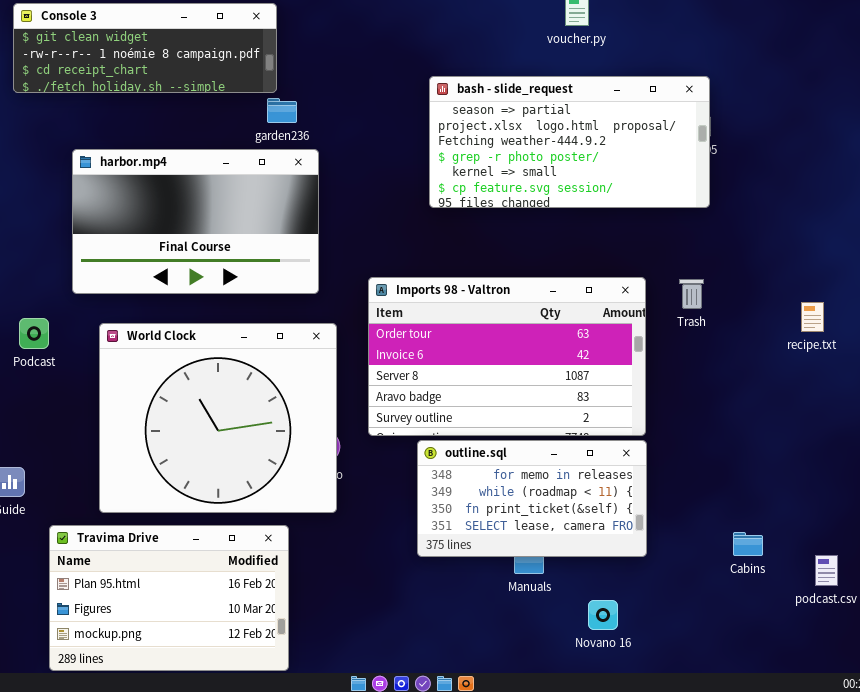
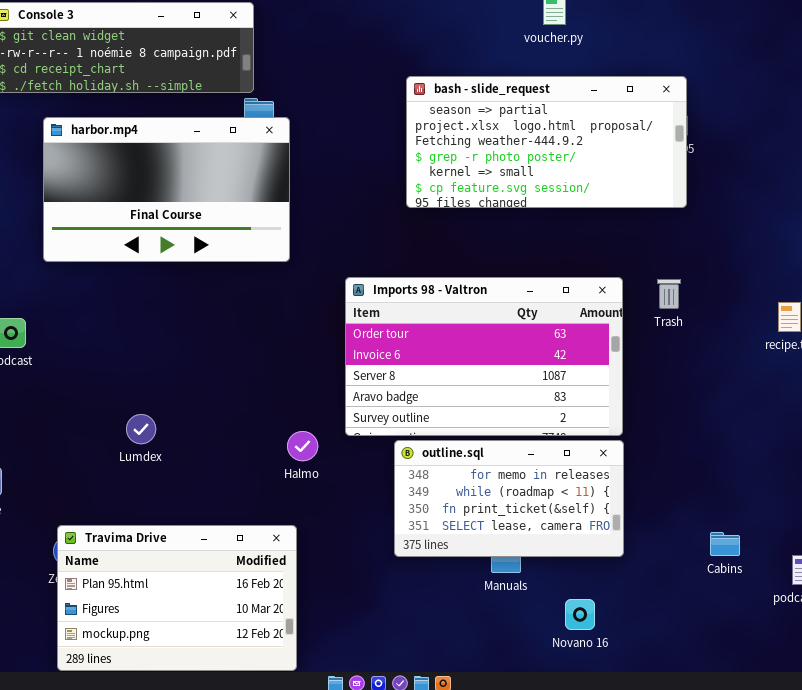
harbor.mp4: [72,149,319,294] -> [43,117,290,262], moved
World Clock: [99,323,337,513] -> none, closed
Travima Drive: [49,525,289,671] -> [57,525,297,671], moved

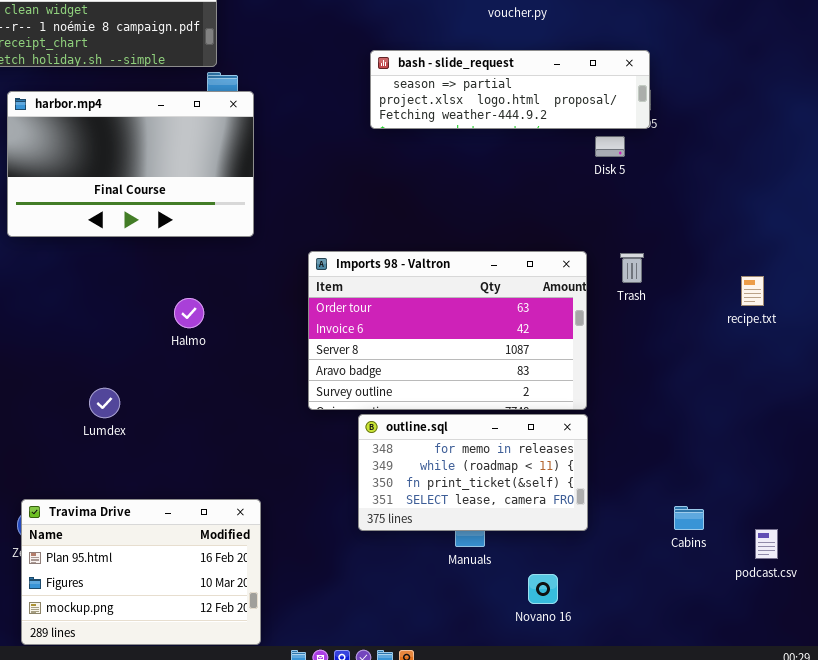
bash - slide_request: [406,76,687,208] -> [370,50,650,129], resized
Halmo: [287,431,318,461] -> [174,298,204,328], moved

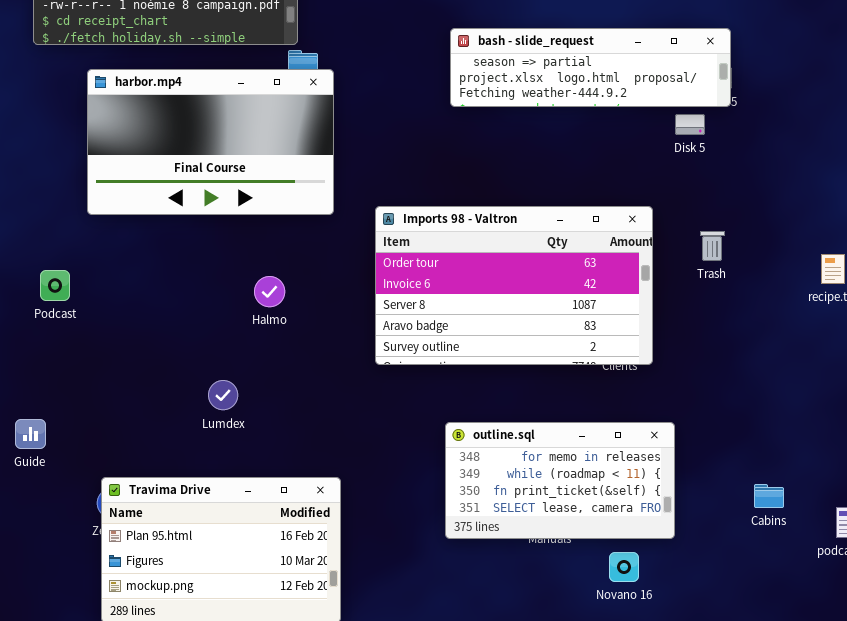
Imports 98 - Valtron: [308,251,587,410] -> [375,206,653,365], moved
Lumdex: [89,388,120,418] -> [208,380,238,410], moved
outline.sql: [358,414,588,531] -> [445,422,675,539], moved

